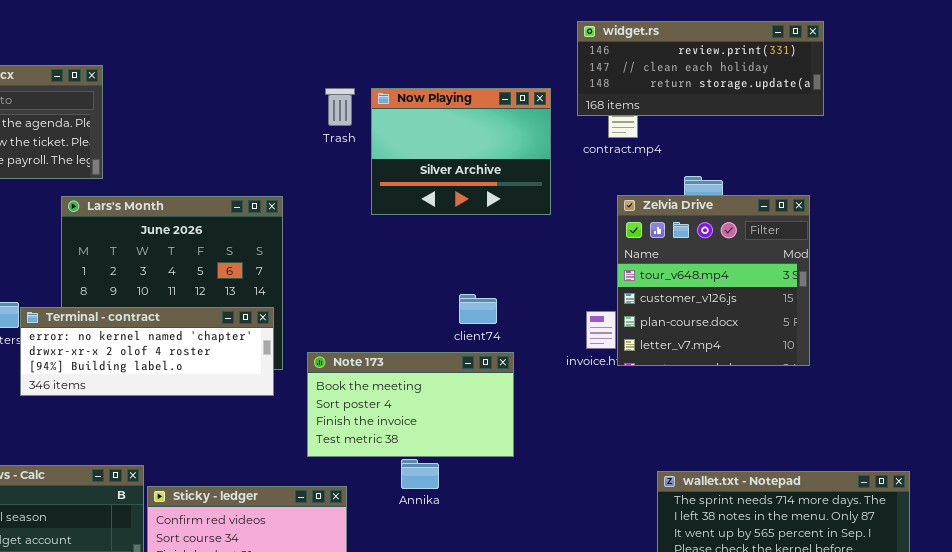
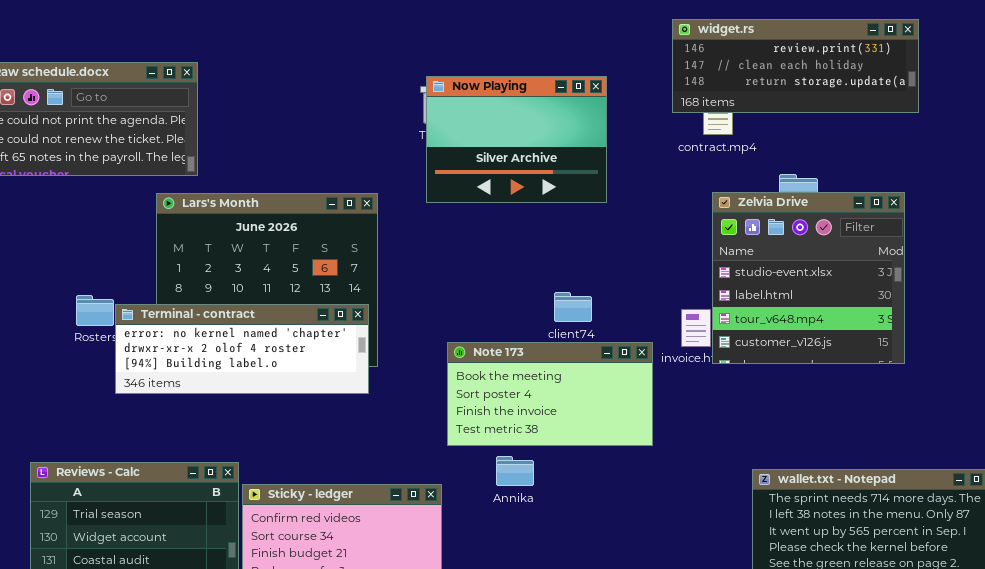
Now Playing: [371,88,551,215] -> [426,76,607,203], moved
Zelvia Drive: [617,195,810,366] -> [712,192,905,364], scrolled up 2 rows
Note 173: [307,352,514,457] -> [447,342,653,446], moved

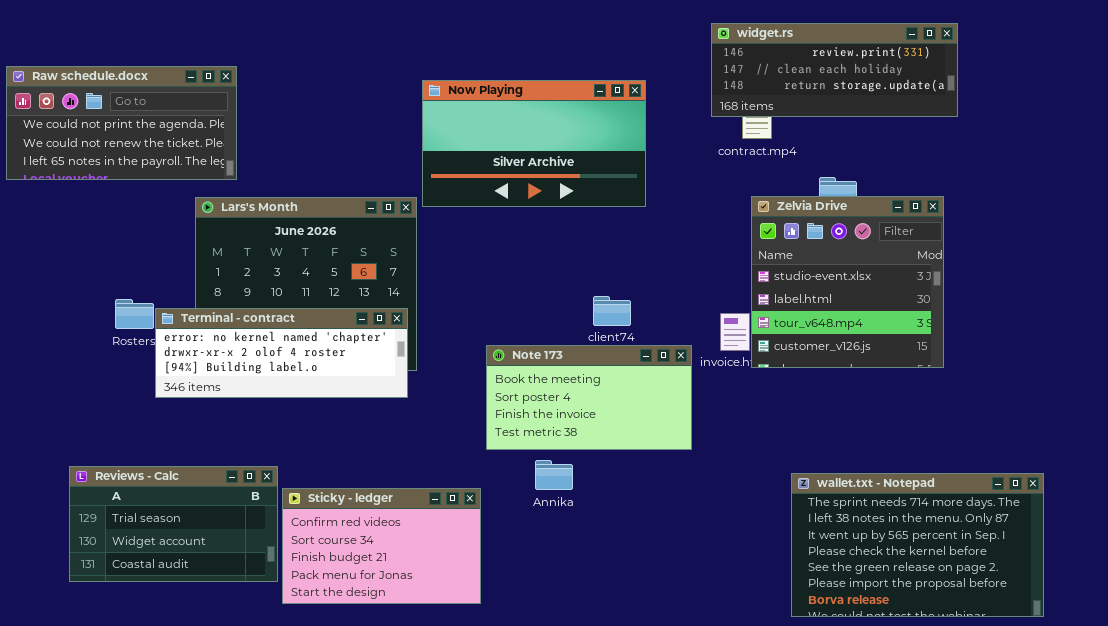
Now Playing: [426,76,607,203] -> [422,80,646,207], resized

